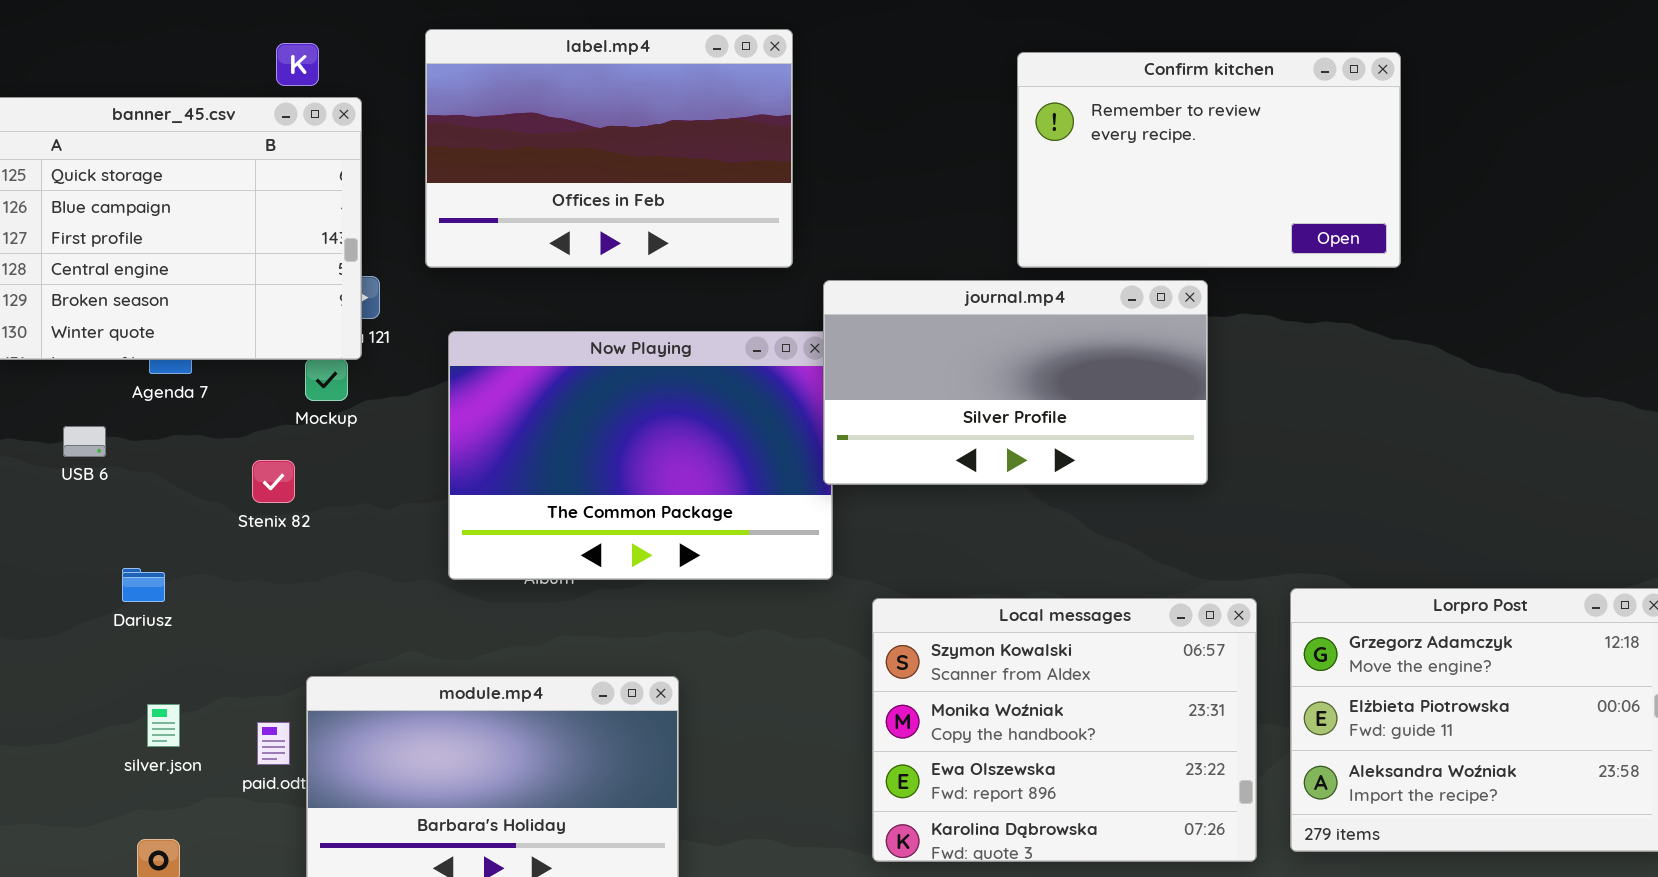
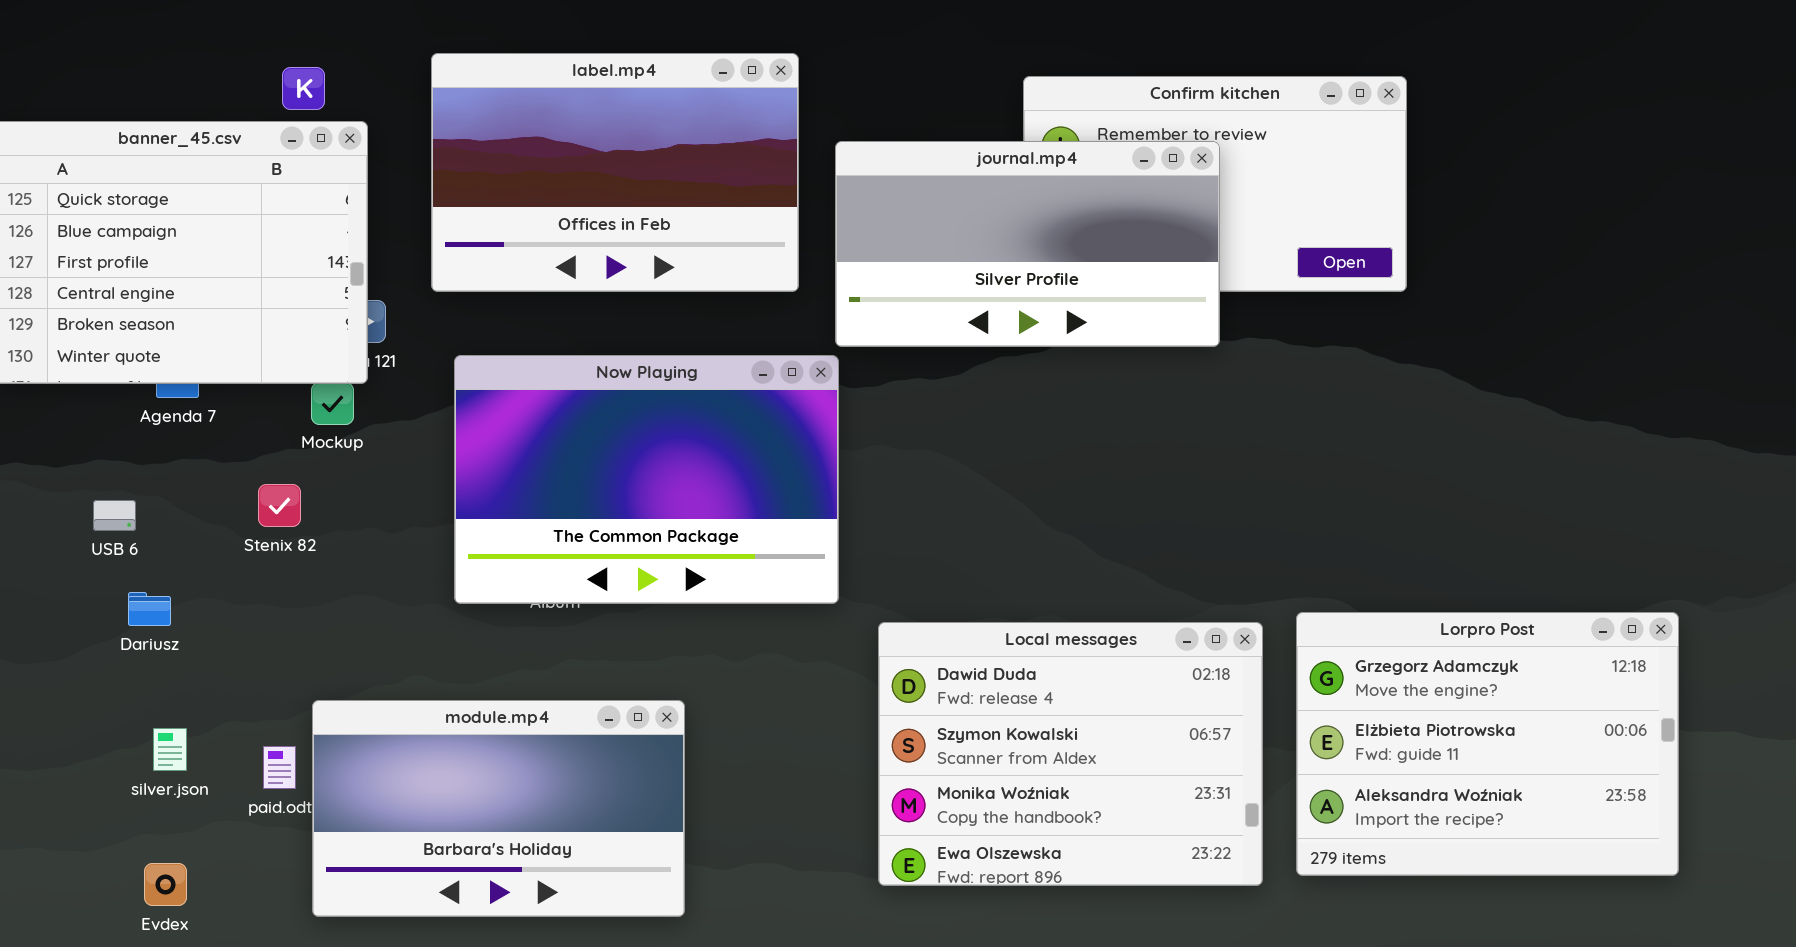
journal.mp4: [823,280,1208,485] -> [835,141,1220,347], moved
USB 6: [63,426,106,457] -> [93,500,136,531], moved
Local messages: [872,598,1257,862] -> [878,622,1263,886], scrolled up 1 row

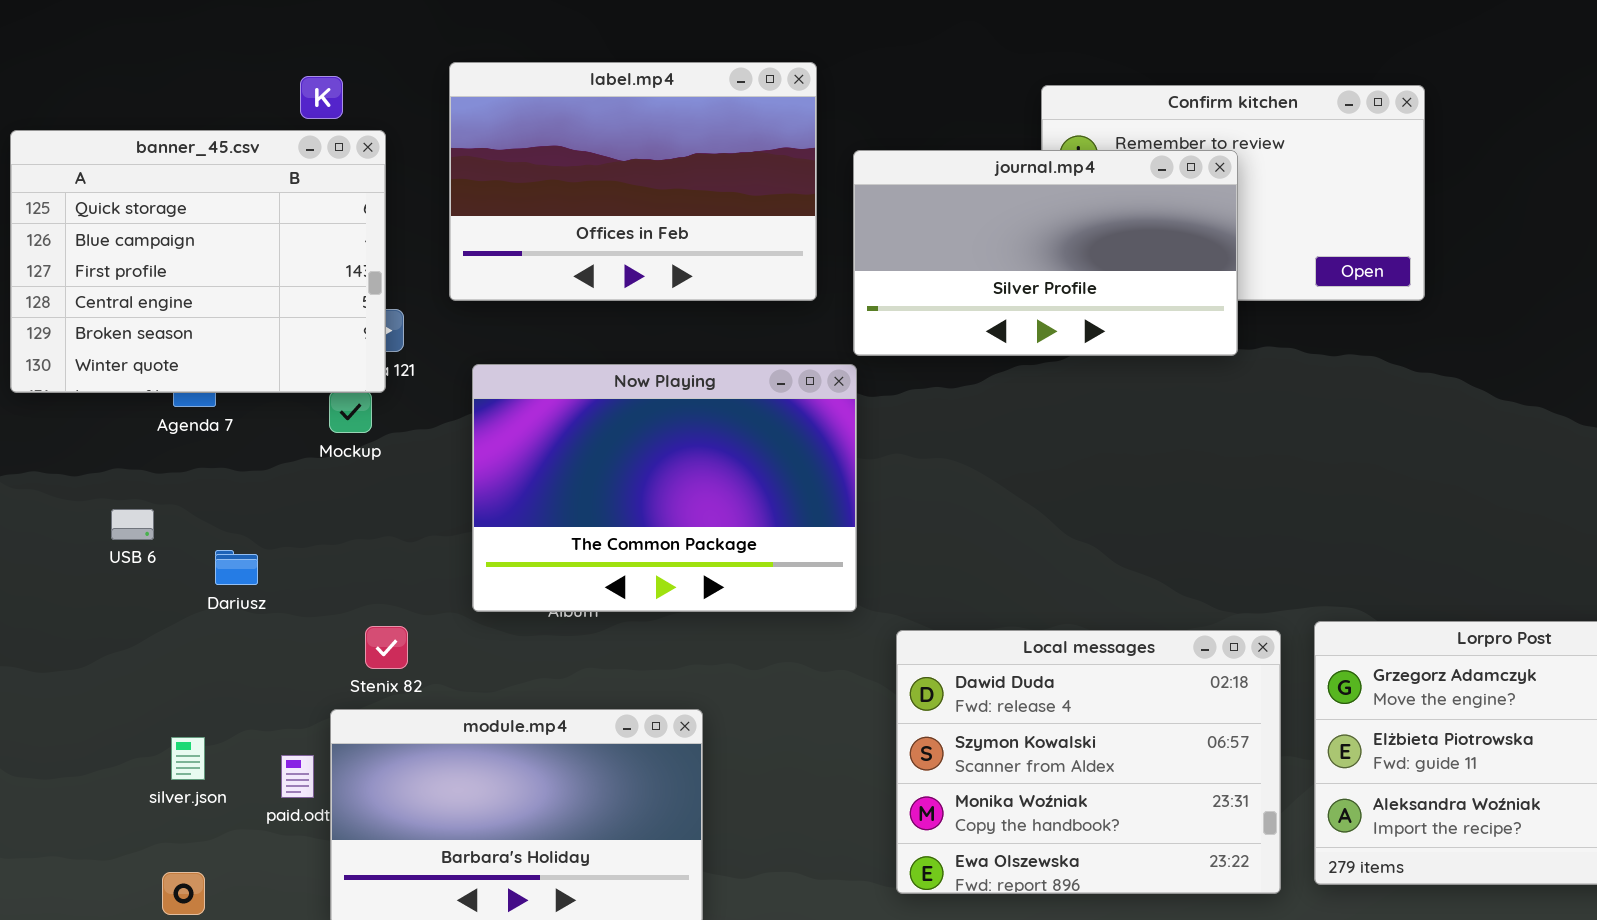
Stenix 82: [258,484,301,527] -> [365,626,408,669], moved
Dariusz: [128,592,171,626] -> [215,550,258,585], moved

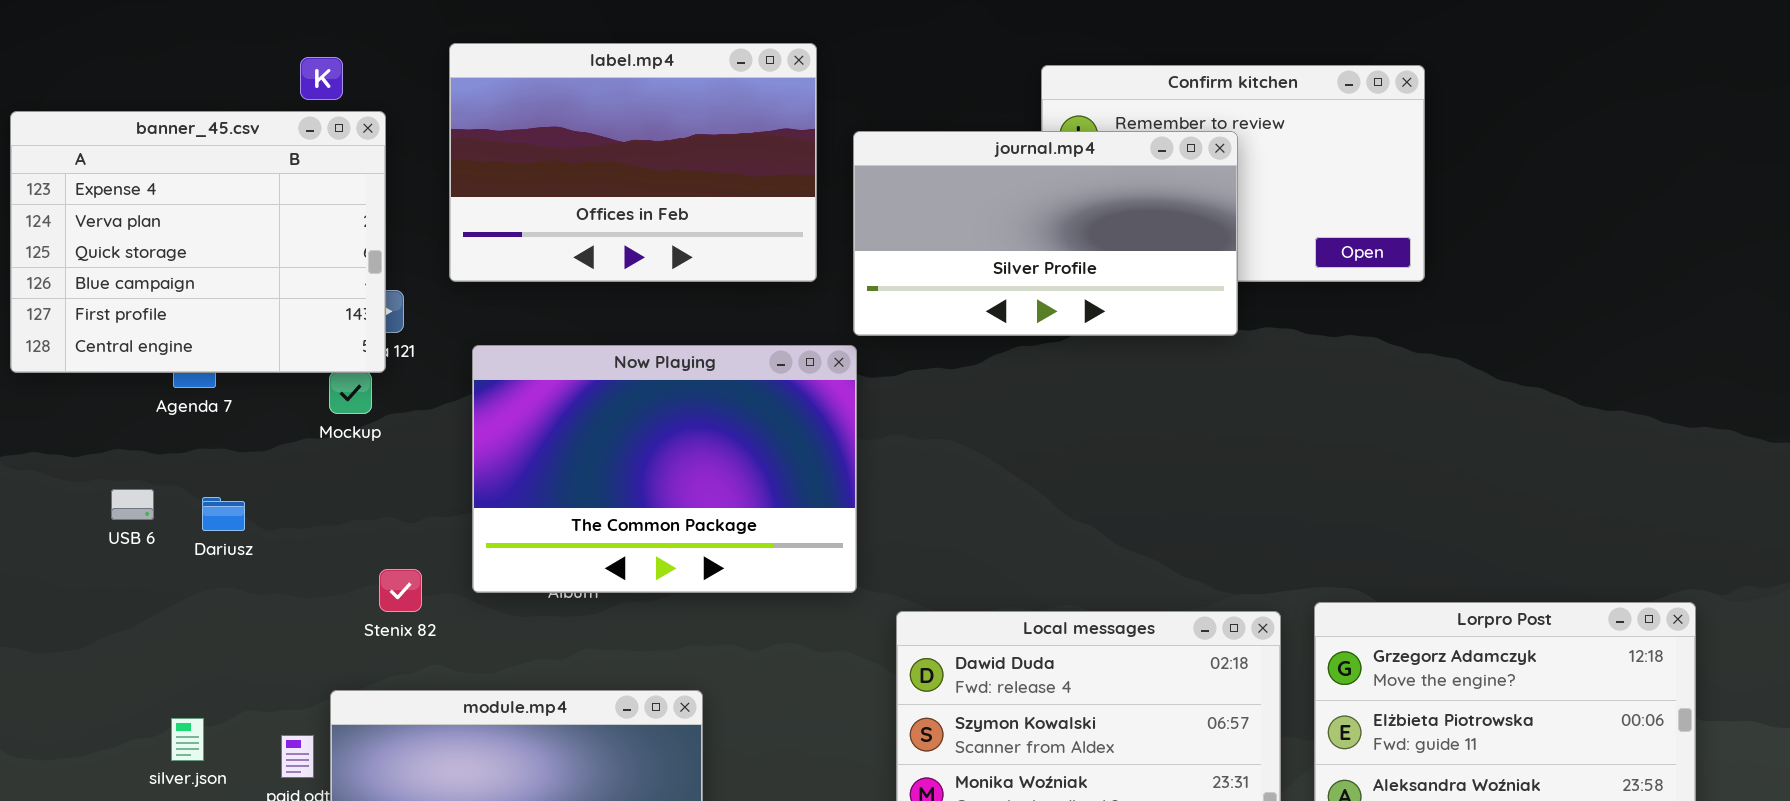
banner_45.csv: [10,130,386,393] -> [10,111,386,373], scrolled up 2 rows
Dariusz: [215,550,258,585] -> [202,497,245,531], moved
Stenix 82: [365,626,408,669] -> [379,569,422,612], moved

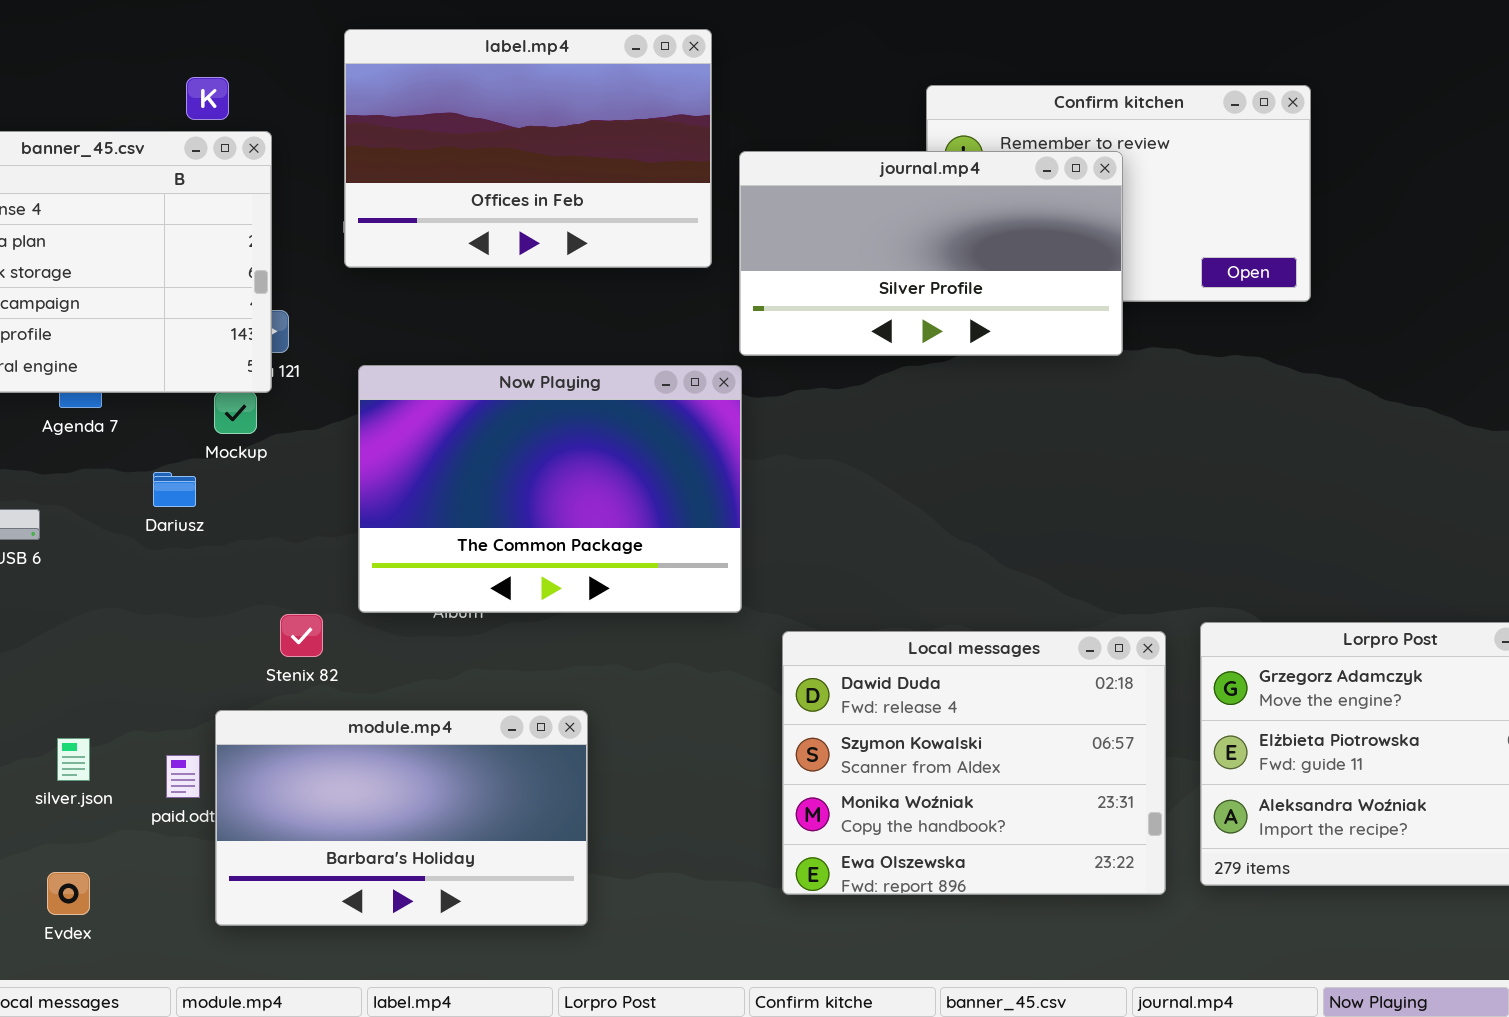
label.mp4: [449,43,817,282] -> [344,29,712,268], moved
Dariusz: [202,497,245,531] -> [153,472,196,507], moved
Stenix 82: [379,569,422,612] -> [280,614,323,657], moved

